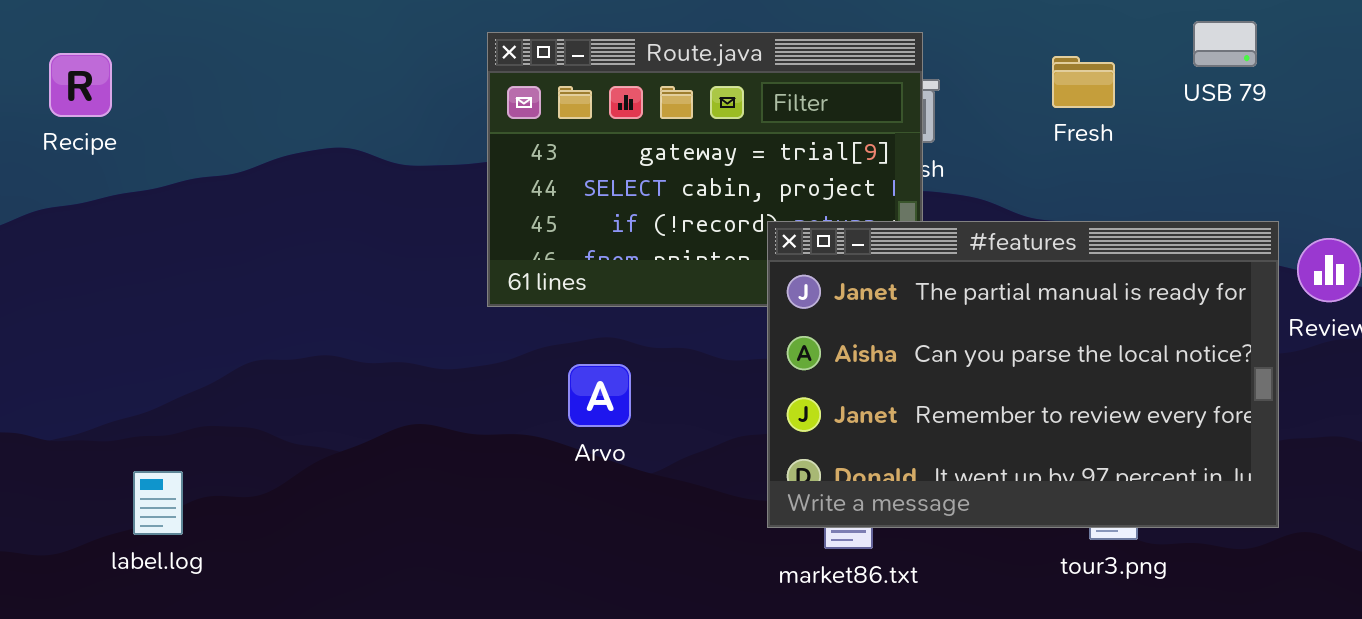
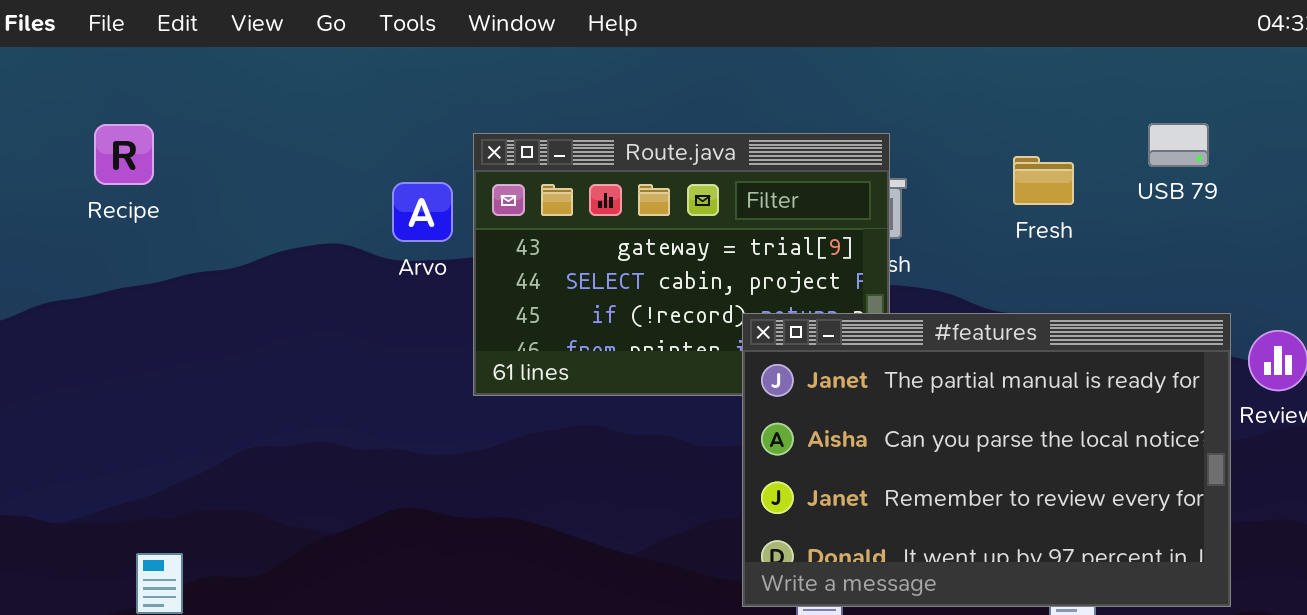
Recipe: [49,53,112,117] -> [94,124,154,185], moved
Arvo: [568,364,631,427] -> [392,182,453,242], moved

